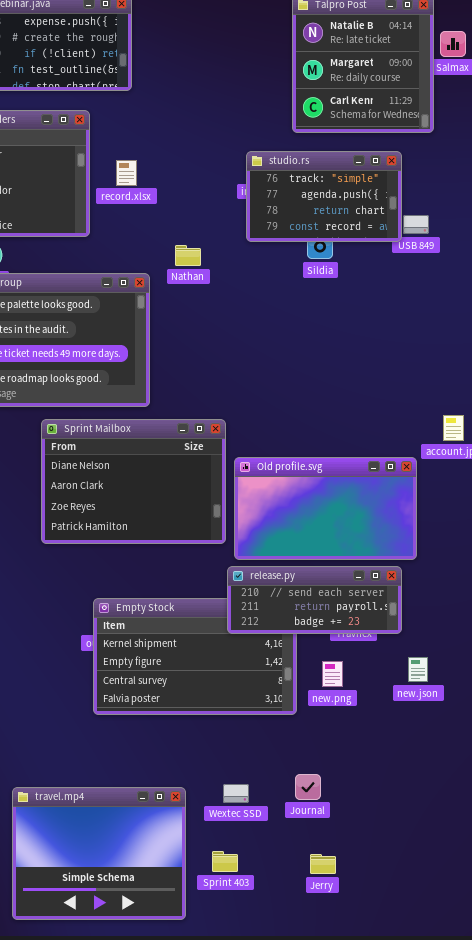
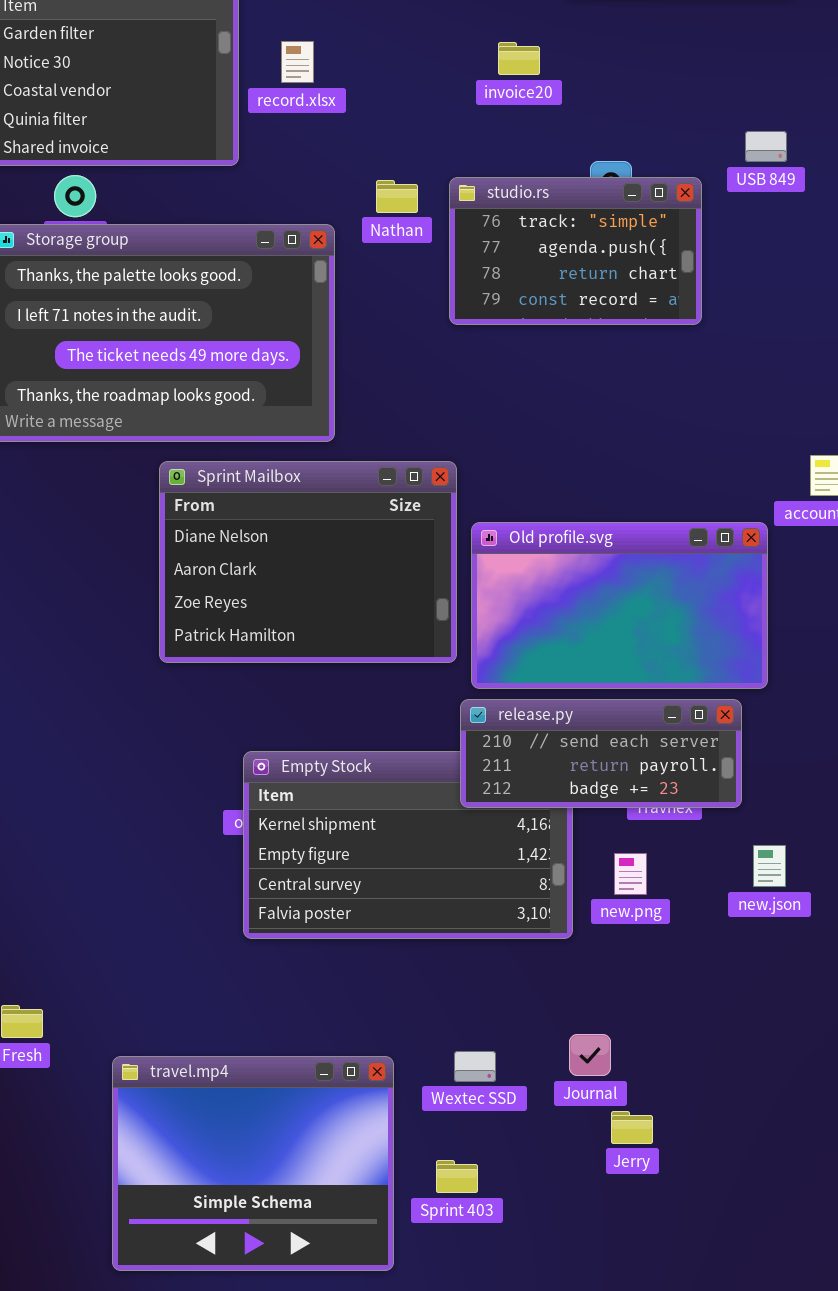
studio.rs: [246,151,402,242] -> [449,177,702,325], moved
Jerry: [310,854,336,874] -> [611,1111,653,1144], moved

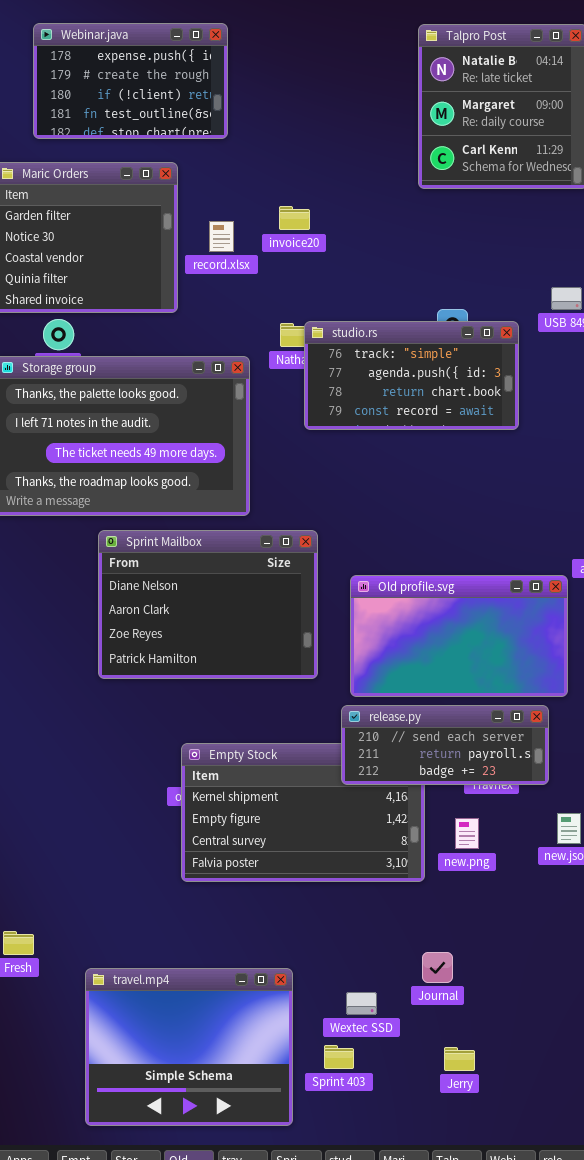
invoice20: [498,42,540,75] -> [279,206,310,230], moved
studio.rs: [449,177,702,325] -> [304,321,519,430], resized
Sprint Mailbox: [159,461,457,663] -> [98,530,318,679], moved
Wextec SSD: [454,1051,496,1082] -> [346,992,377,1015], moved
Jerry: [611,1111,653,1144] -> [444,1047,475,1071], moved

